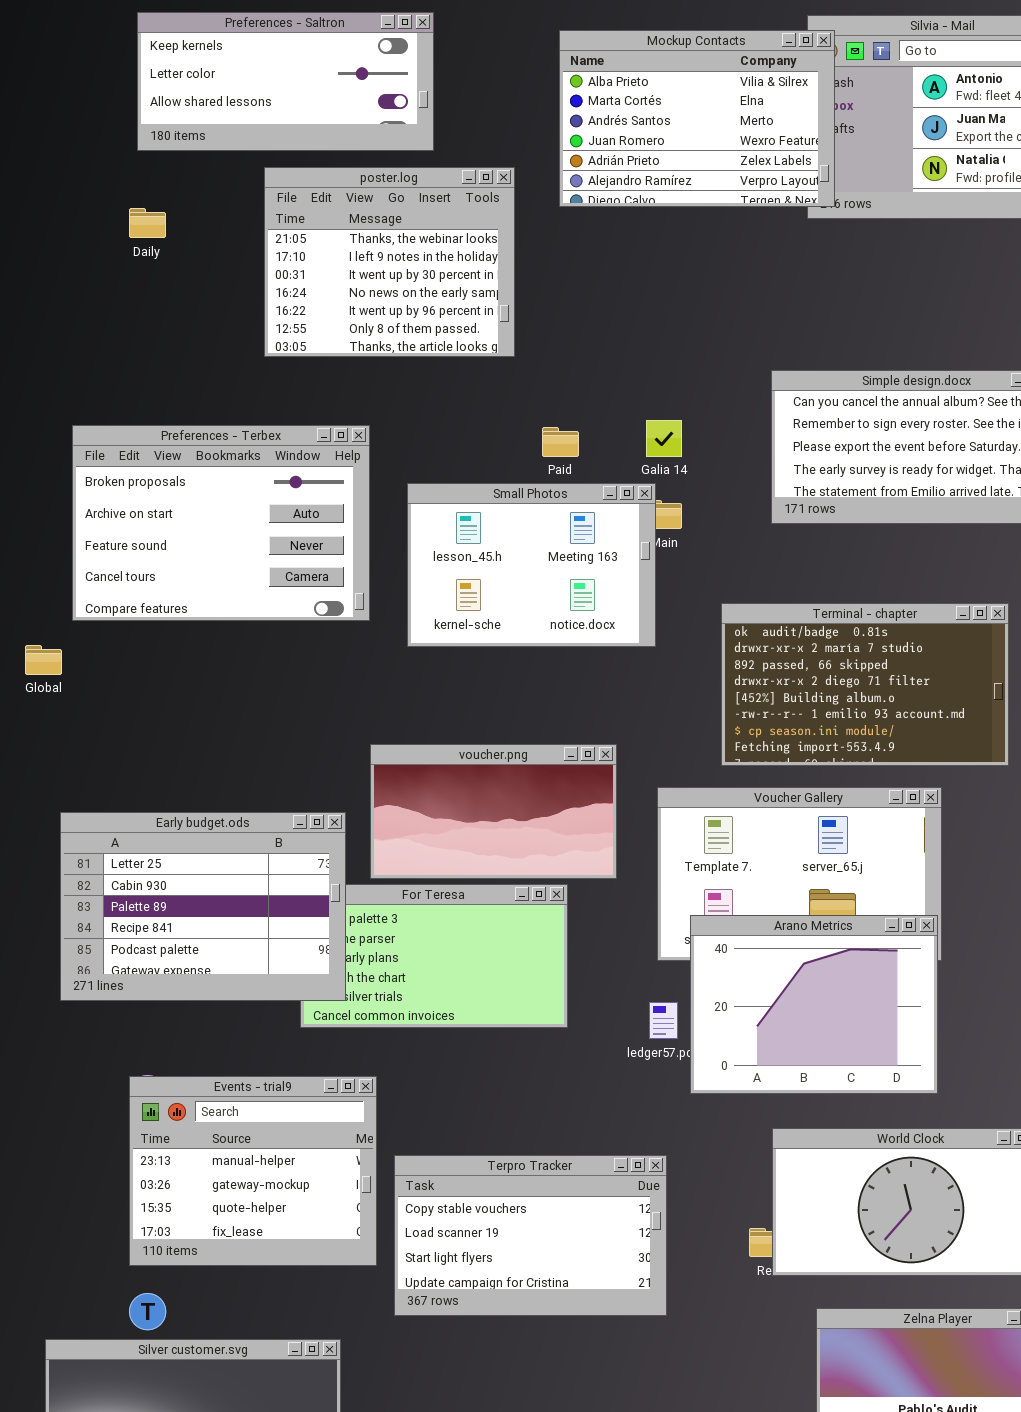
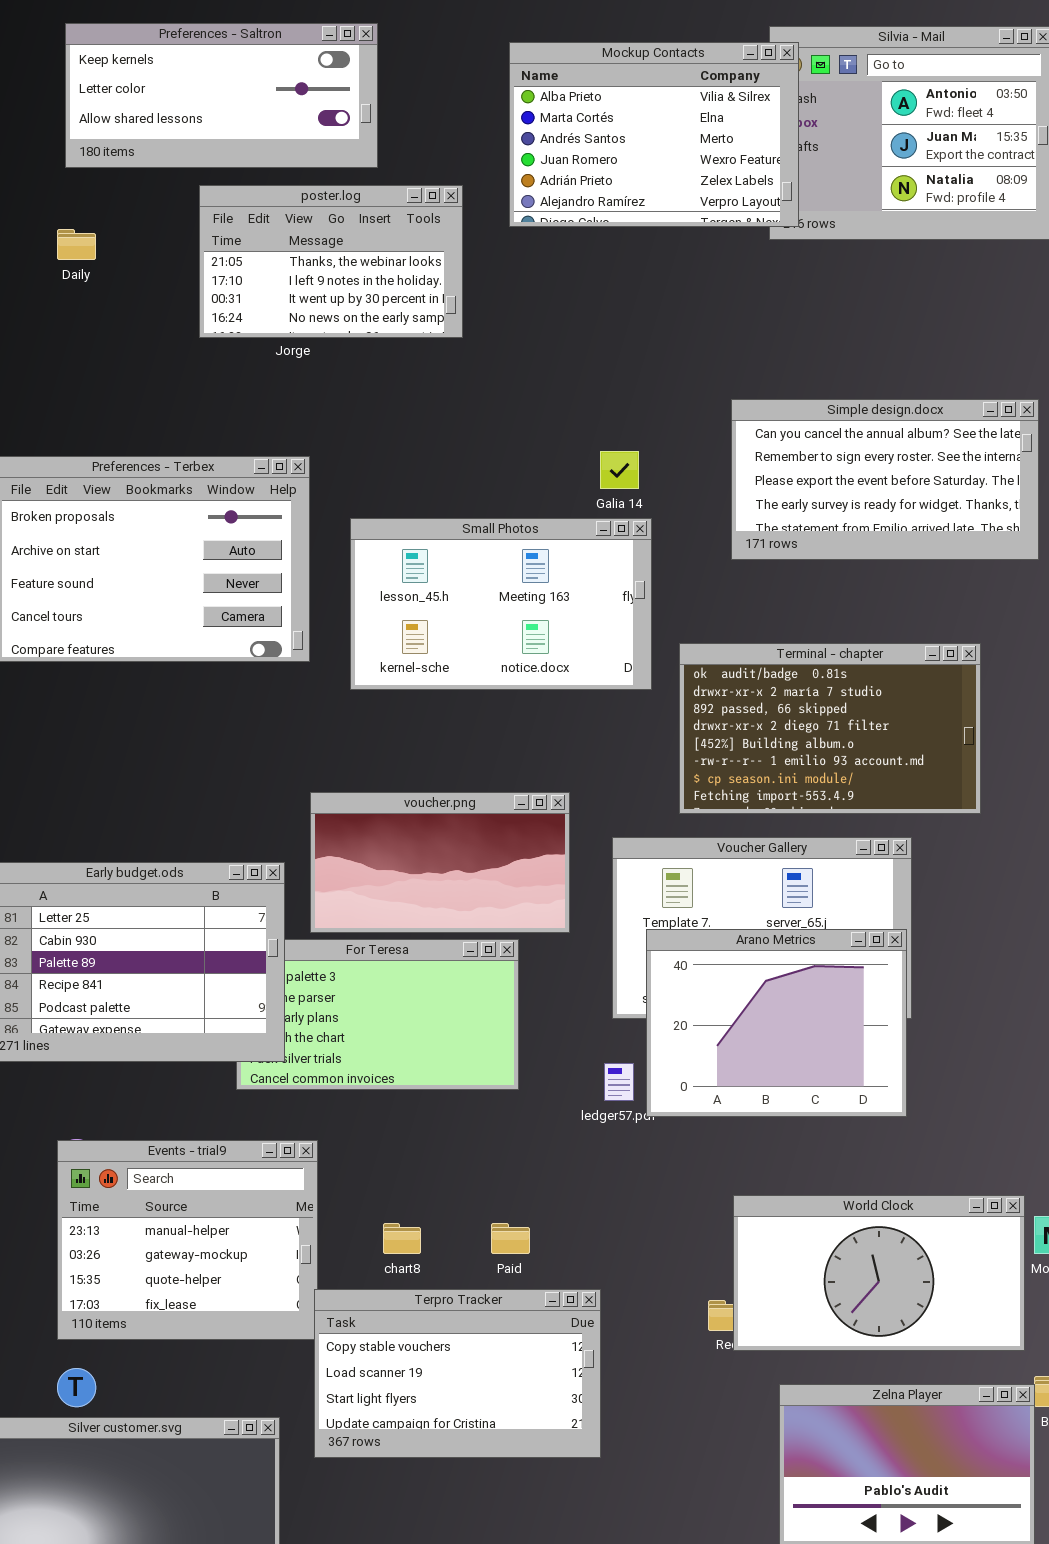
poster.log: [264,167,515,357] -> [199,185,463,338], resized
Paid: [542,427,579,457] -> [491,1223,530,1254], moved
Small Photos: [407,483,656,647] -> [350,518,652,690], resized
Arano Metrics: [690,915,938,1094] -> [646,929,907,1117], moved
Terpro Tracker: [394,1155,667,1316] -> [314,1289,601,1458], moved

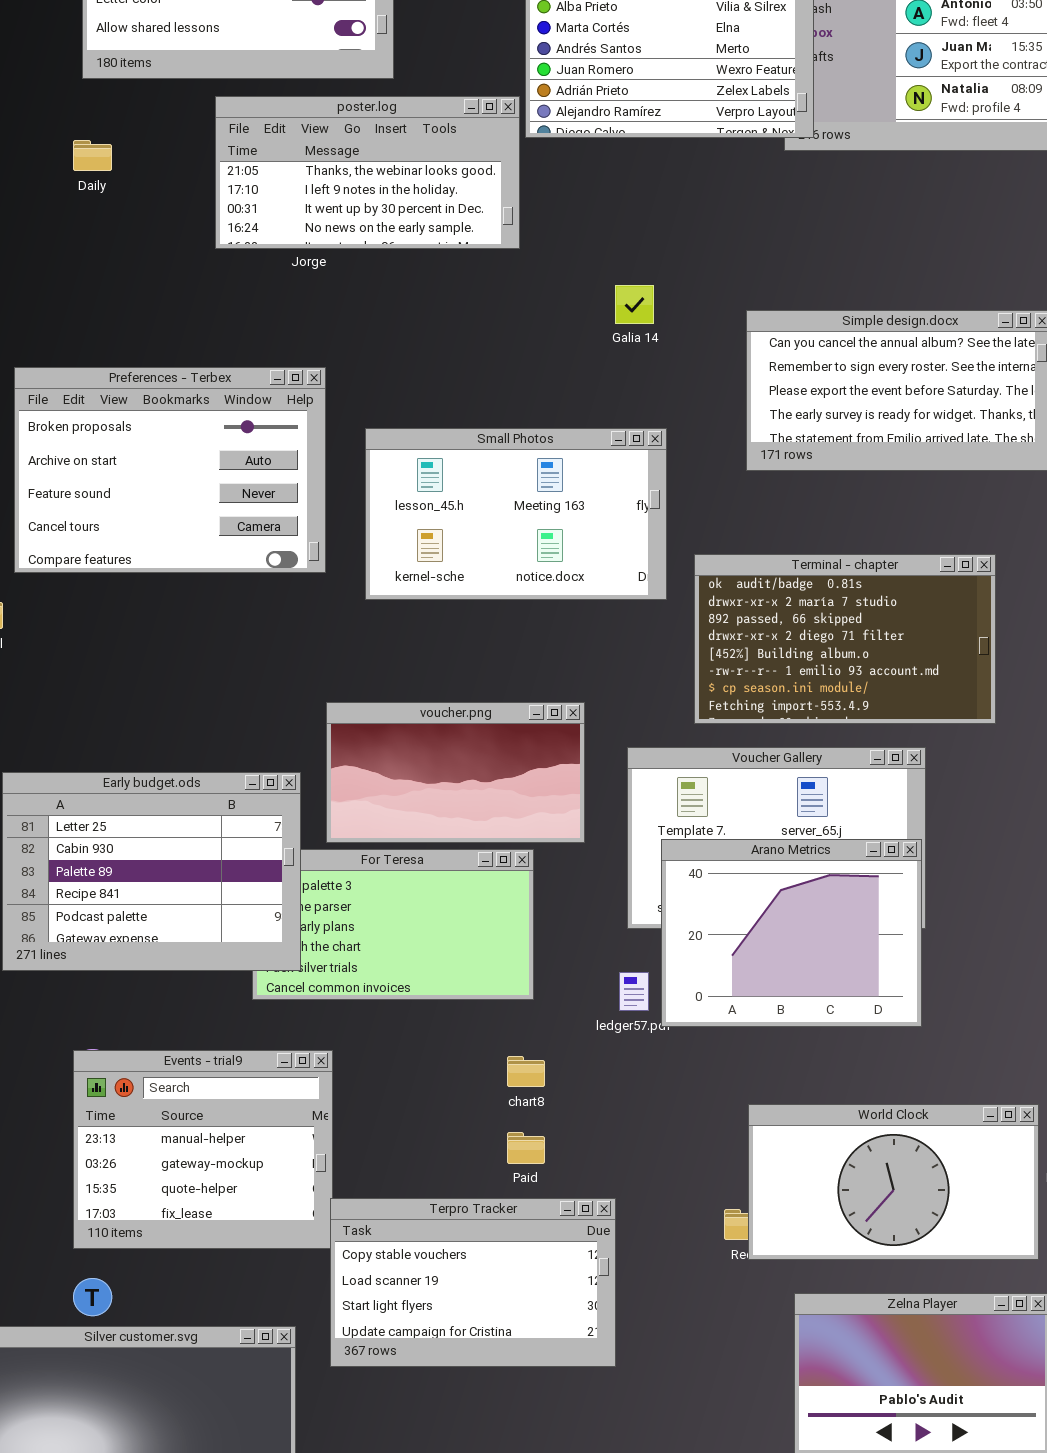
poster.log: [199,185,463,338] -> [215,96,520,249], resized
Galia 14: [600,451,639,489] -> [615,285,654,324], moved
chart8: [383,1223,421,1254] -> [507,1056,545,1087], moved

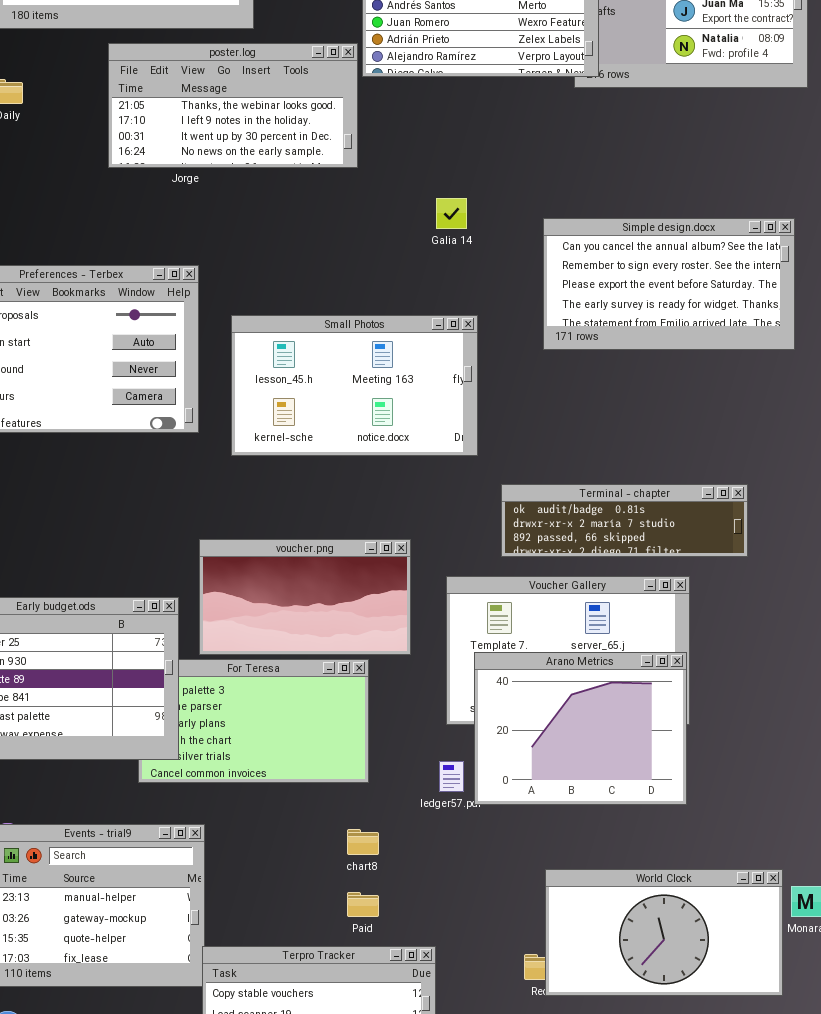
Terminal - chapter: [694,554,996,724] -> [501,484,748,557], resized

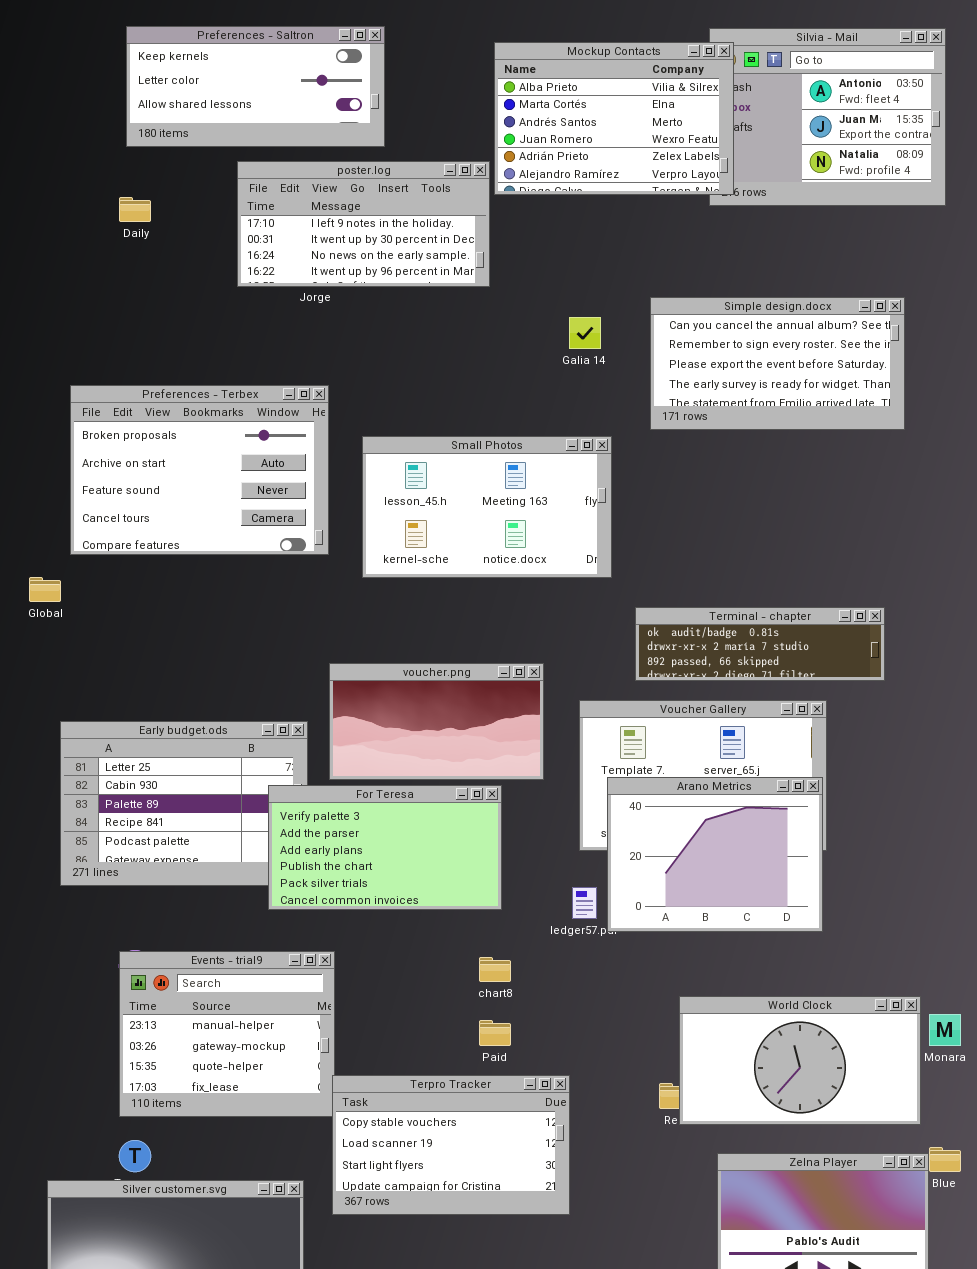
poster.log: [108,43,358,168] -> [237,161,490,287], scrolled down 1 row
Simple design.docx: [543,218,795,350] -> [650,297,905,430], moved
For Teresa: [138,659,369,783] -> [268,785,502,910], raised

